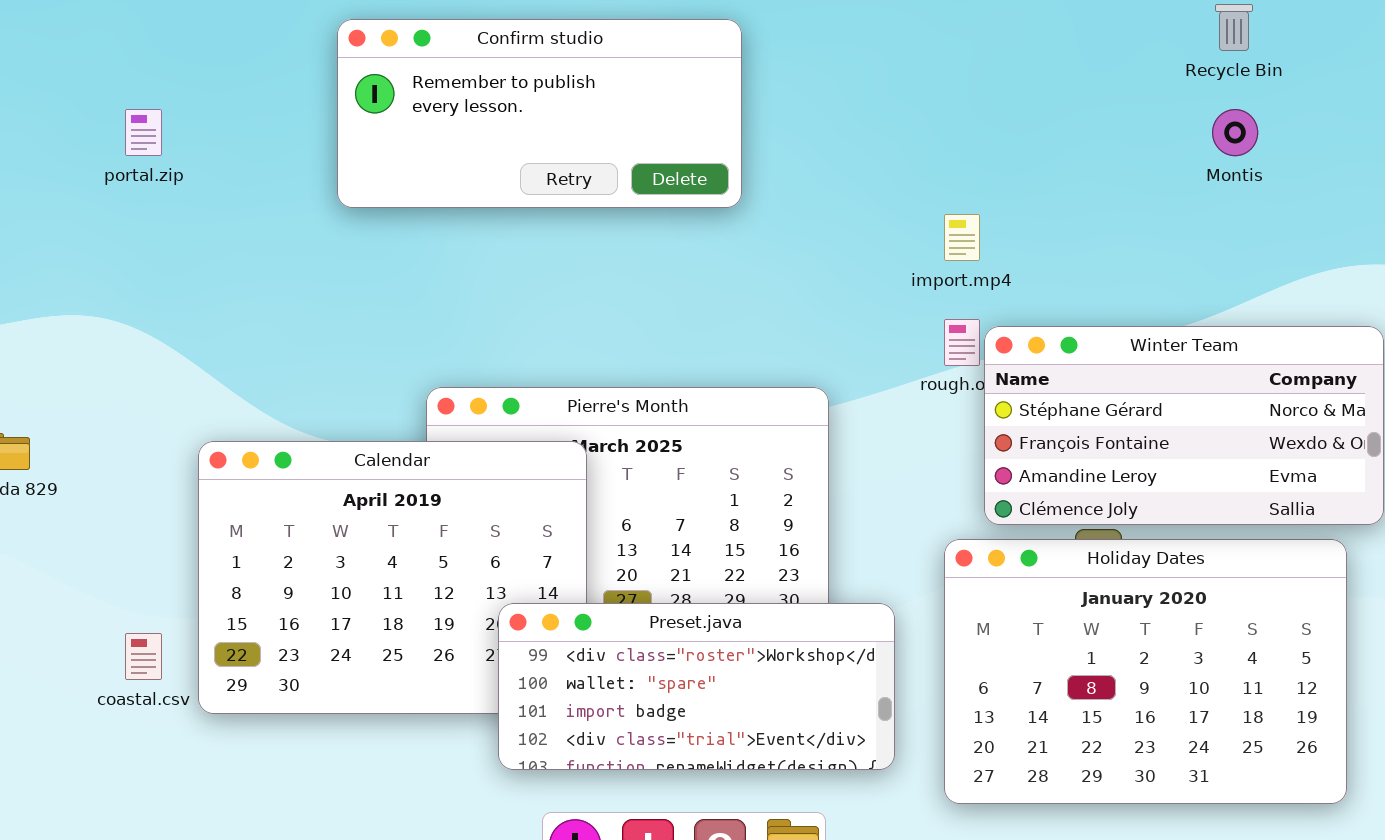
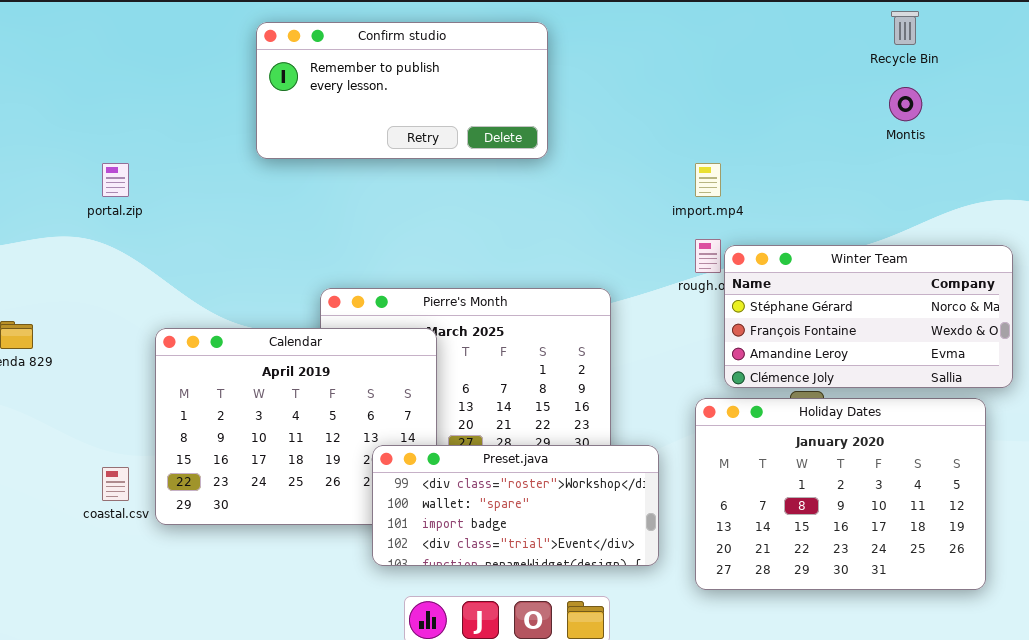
portal.zip: [125,109,162,156] -> [102,163,129,197], moved

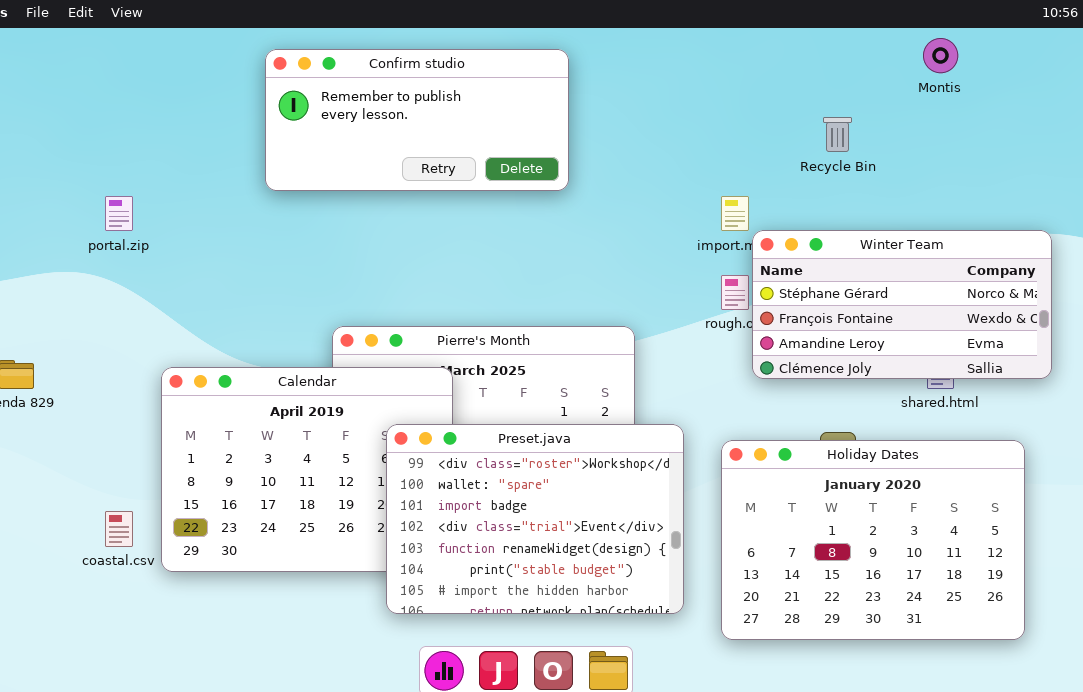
Recycle Bin: [891,11,919,45] -> [823,117,852,152], moved
Montis: [889,87,922,121] -> [923,38,958,73], moved
Winter Team: [724,245,1013,388] -> [752,230,1052,379], moved
Preset.java: [372,445,659,566] -> [386,424,684,614], resized

